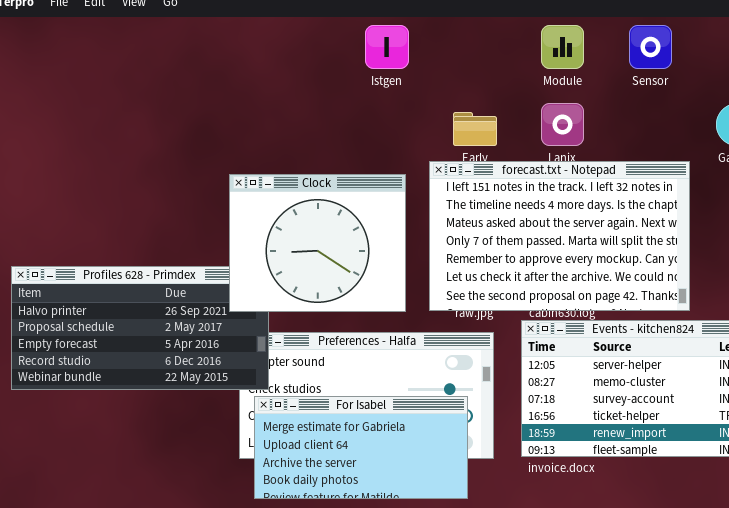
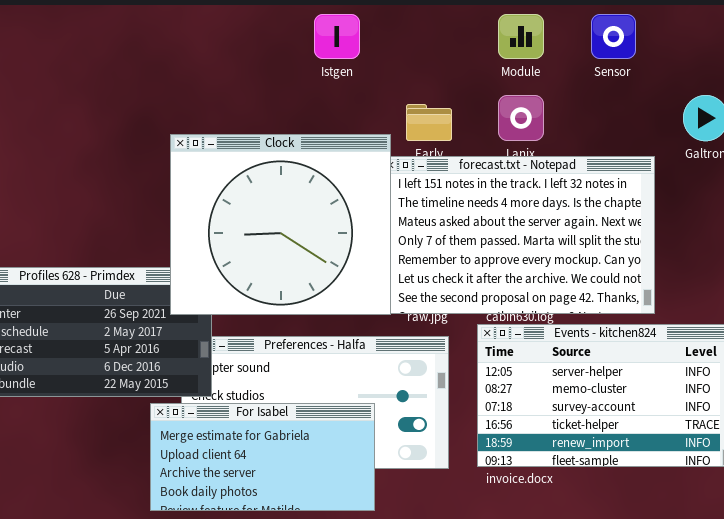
Clock: [229,174,406,312] -> [170,134,391,315], resized
For Isabel: [254,396,468,499] -> [150,403,375,511], moved

